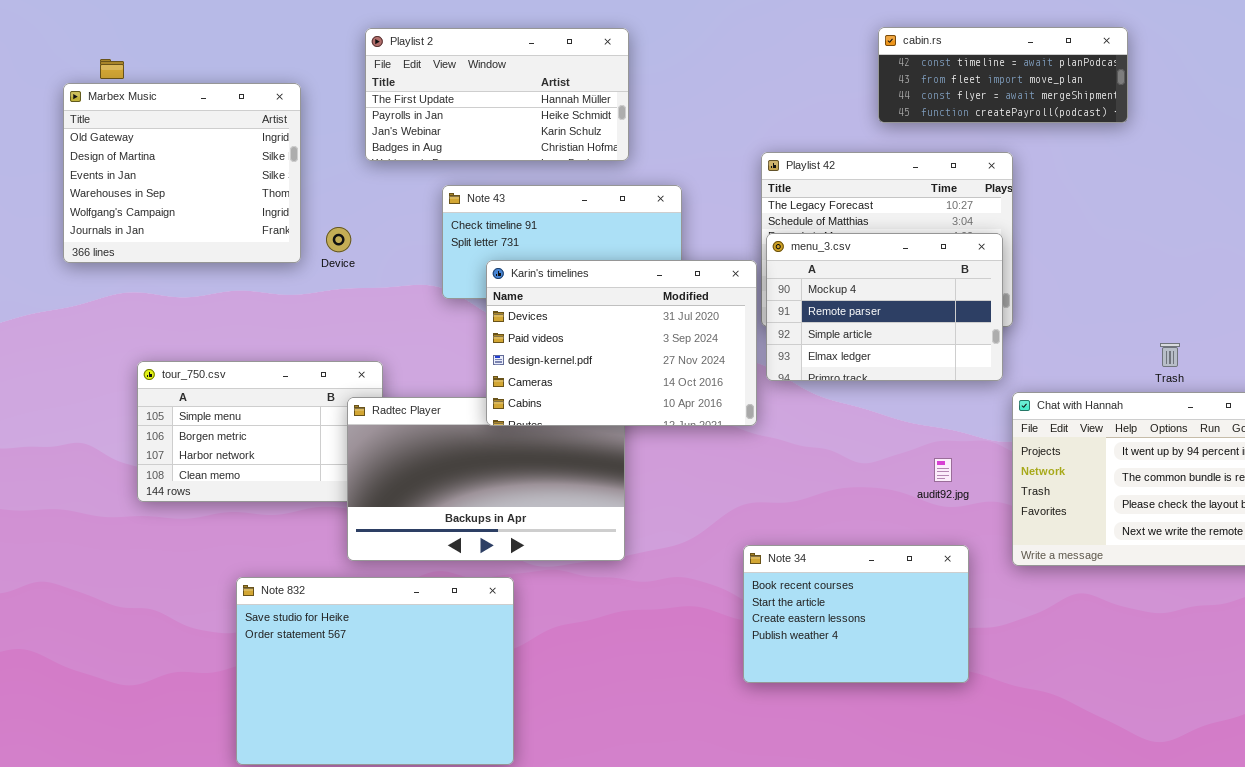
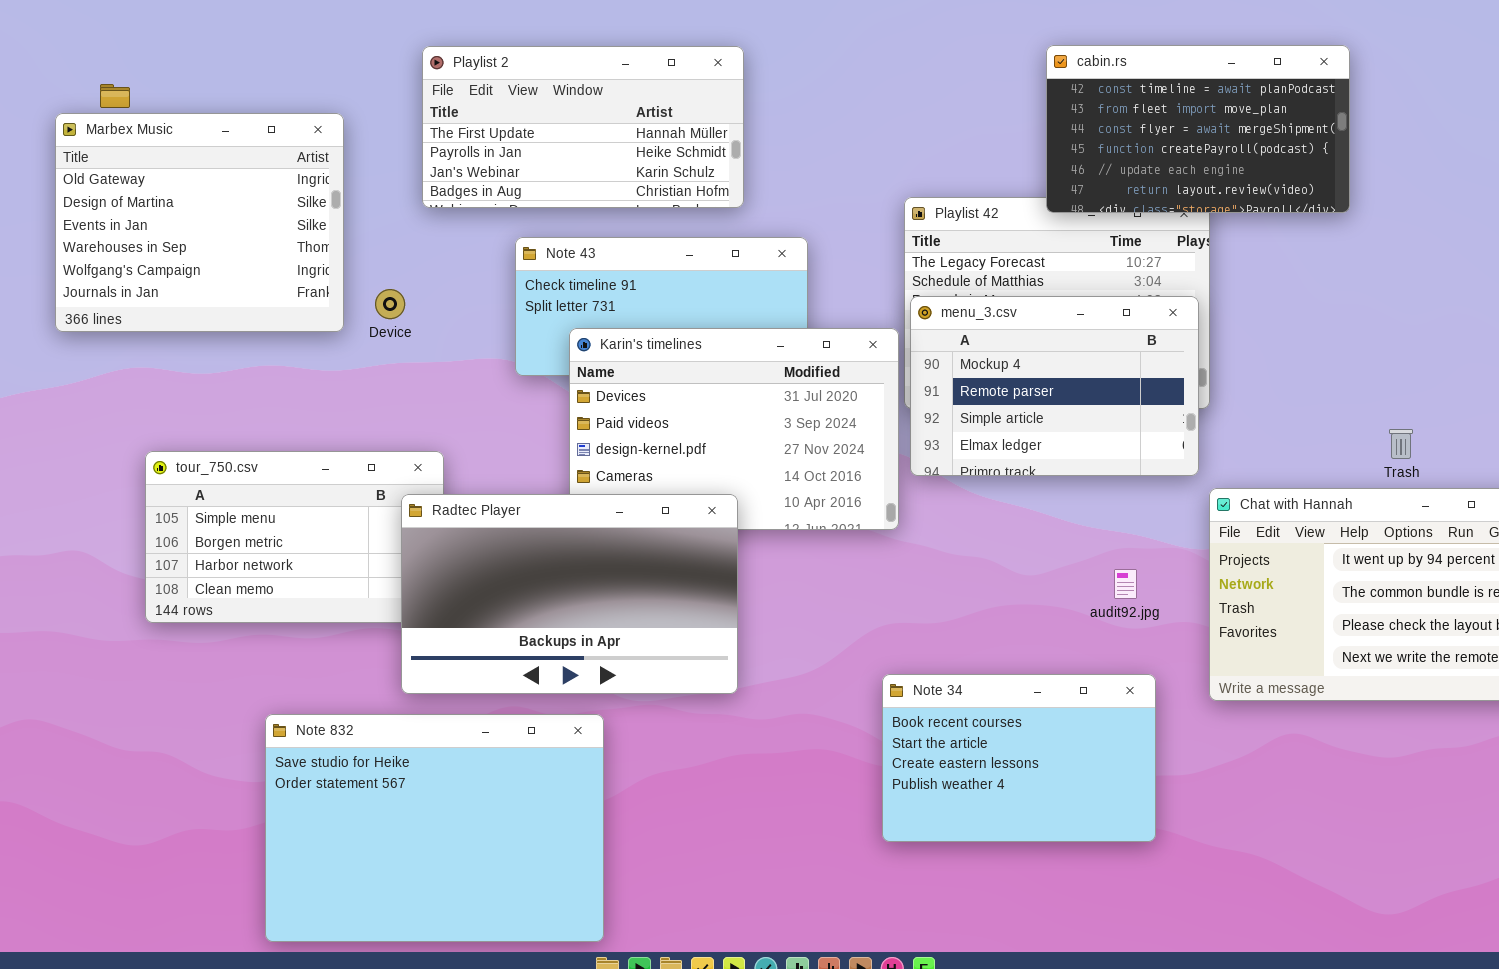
cabin.rs: [878,27,1128,123] -> [1046,45,1350,213], resized
Radtec Player: [347,397,625,561] -> [401,494,738,694], raised

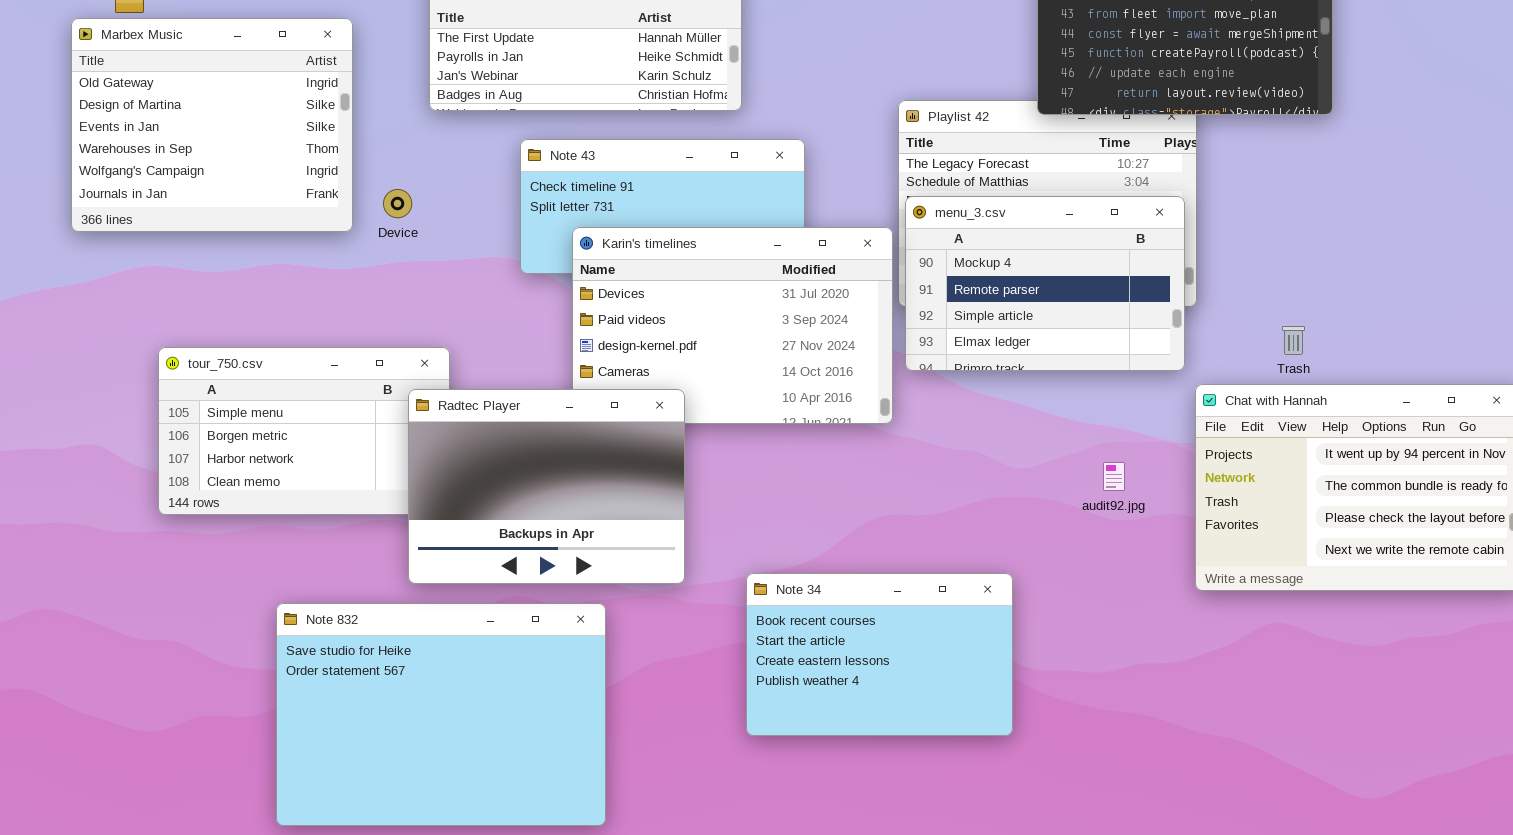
Trash: [1389,429,1413,459] -> [1282,326,1305,355], moved
Radtec Player: [401,494,738,694] -> [408,389,685,584], resized
Note 34: [882,674,1156,842] -> [746,573,1013,736], moved

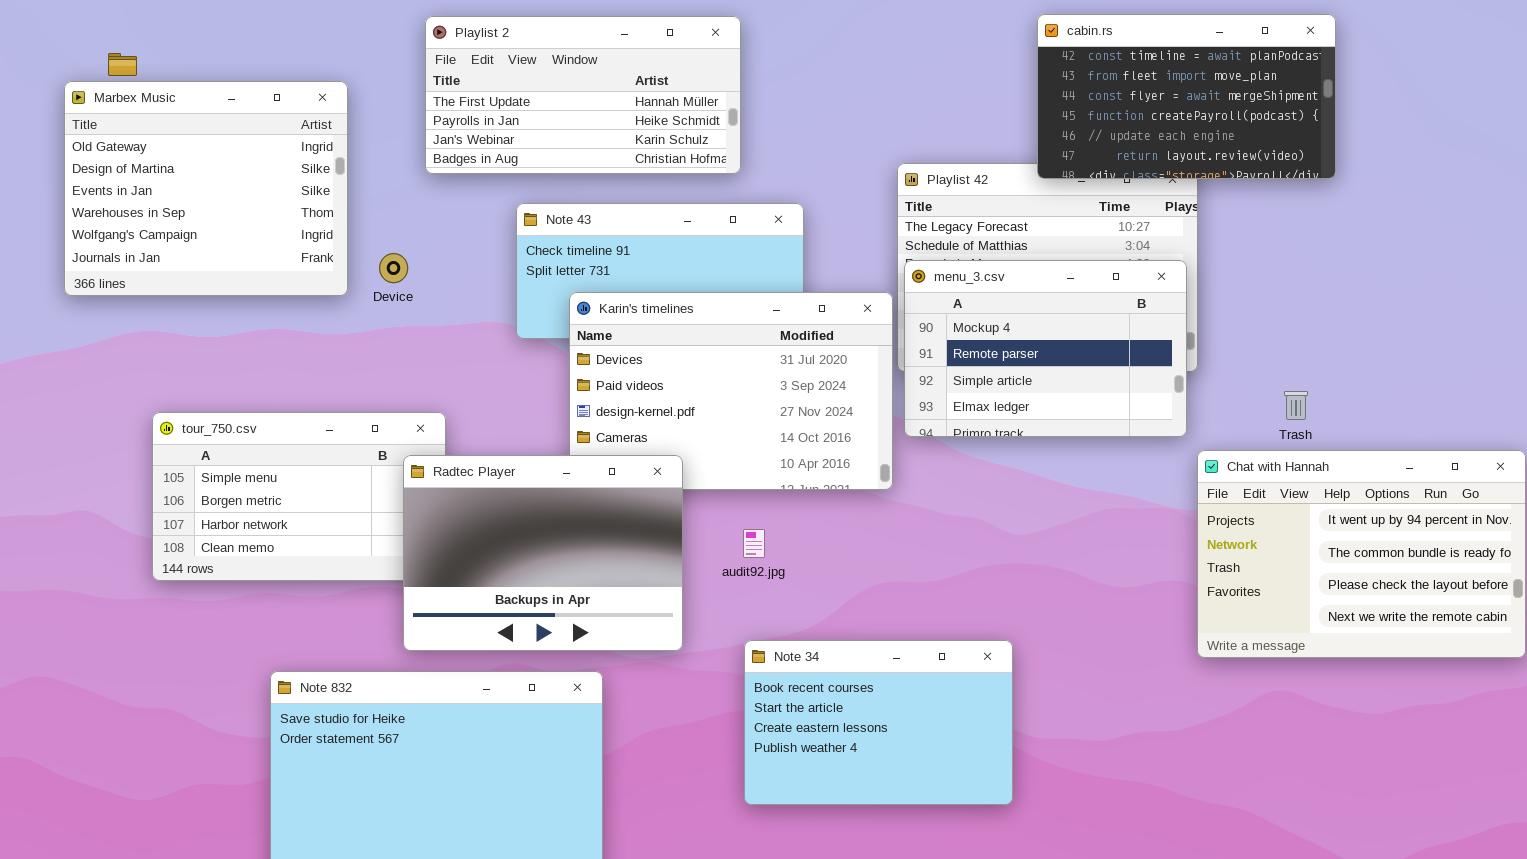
audit92.jpg: [1103,462,1125,491] -> [743,529,765,558], moved

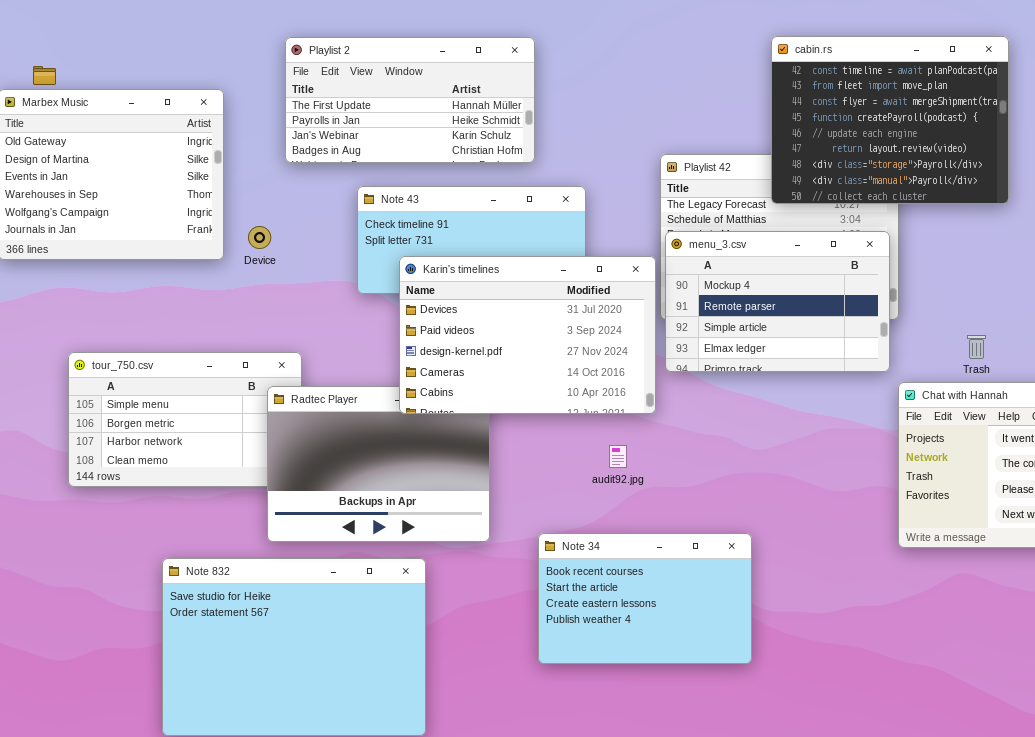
cabin.rs: [1037,14,1336,179] -> [771,36,1009,204], resized
Karin's timelines: [569,292,893,490] -> [399,256,656,414], raised
audit92.jpg: [743,529,765,558] -> [609,445,627,468], moved

